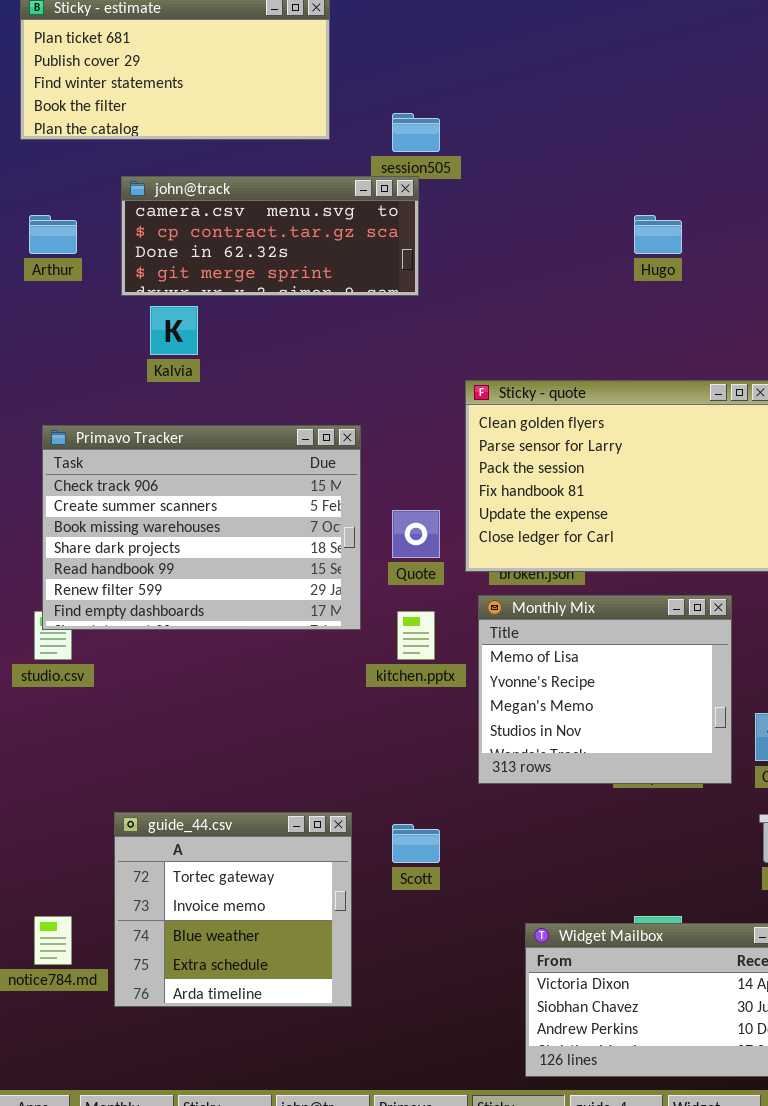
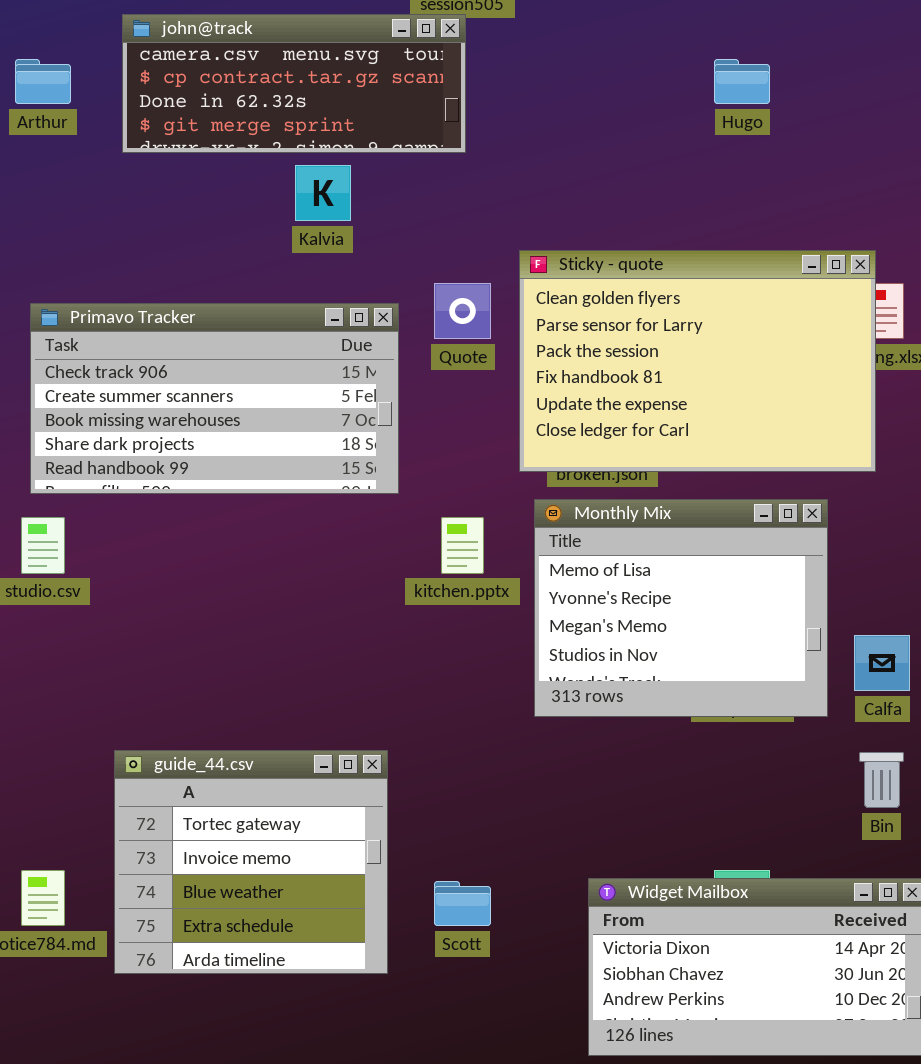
Kalvia: [150,306,198,355] -> [295,165,351,221], moved
Primavo Tracker: [42,425,361,630] -> [30,303,399,494], resized
Quote: [392,510,440,558] -> [434,283,491,339], moved
Scott: [392,824,440,863] -> [434,881,491,926], moved

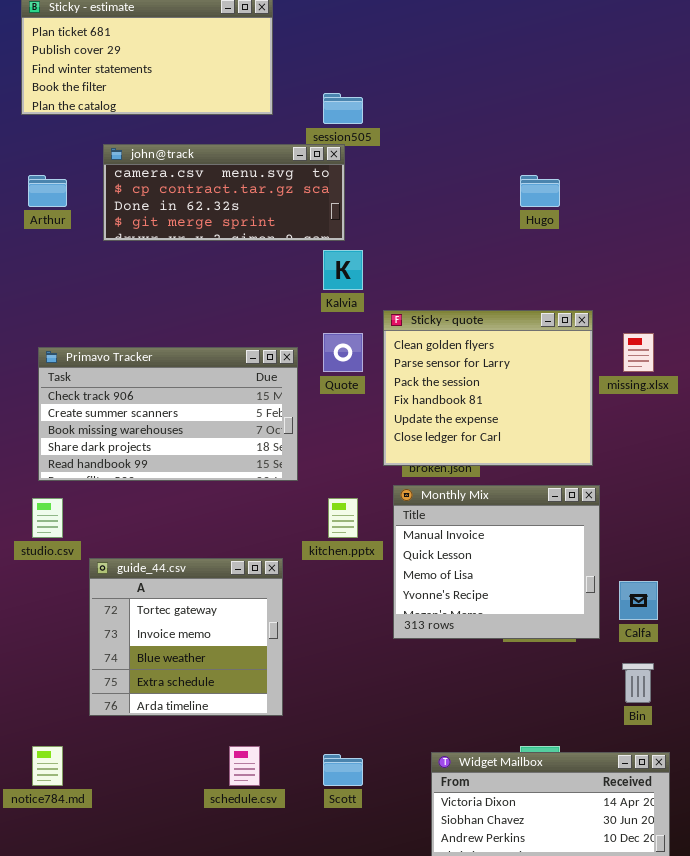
Kalvia: [295,165,351,221] -> [323,250,363,290], moved
Sticky - quote: [519,250,876,472] -> [383,310,593,466], resized
Monthly Mix: [534,499,828,717] -> [393,485,600,639], scrolled up 2 rows
guide_44.csv: [114,750,388,974] -> [89,558,283,716], moved

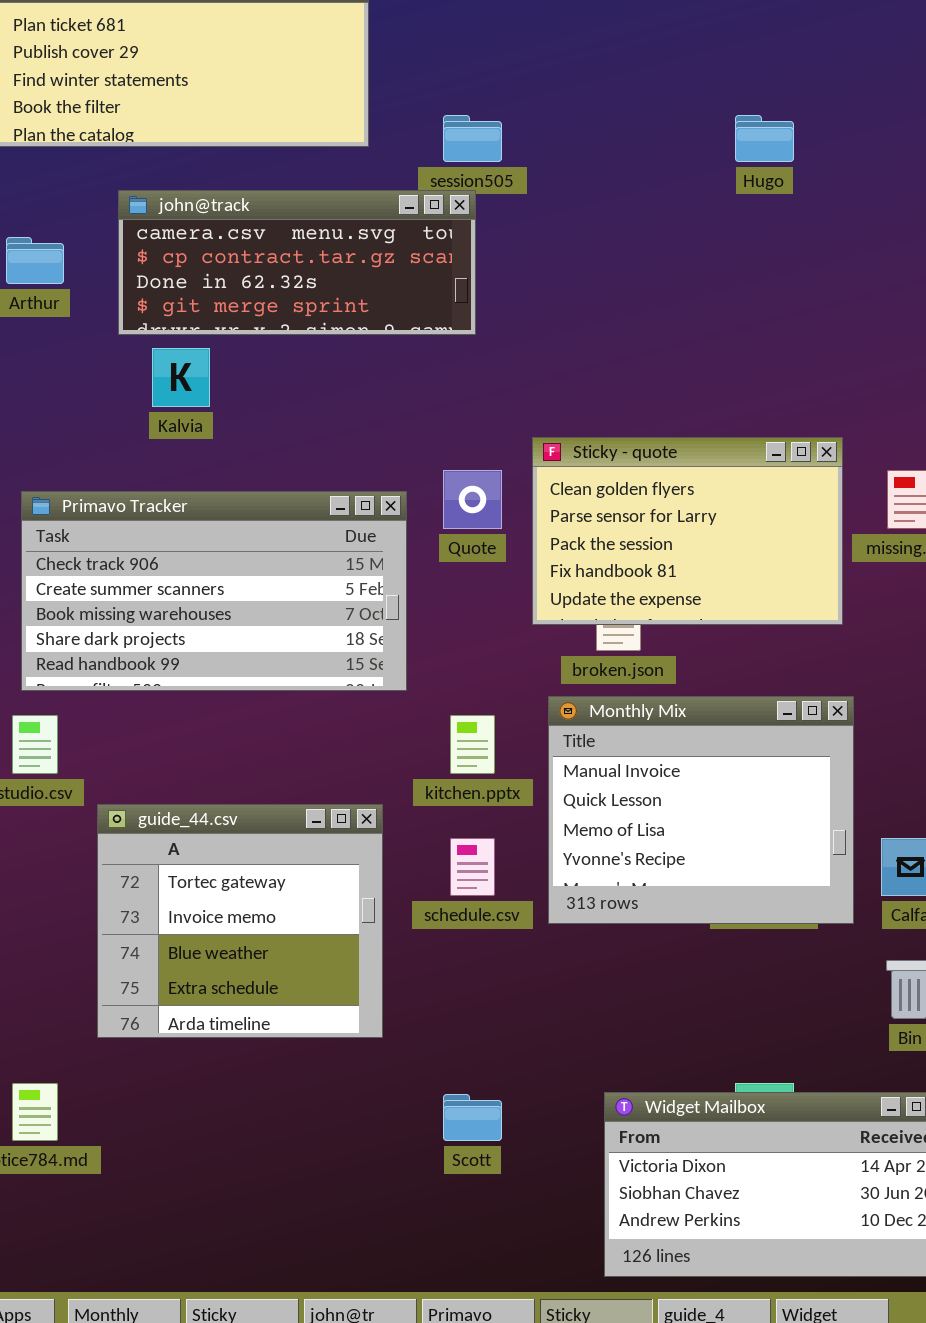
Hugo: [520,175,560,207] -> [735,115,794,162], moved
Kalvia: [323,250,363,290] -> [152,348,210,407], moved
Sticky - quote: [383,310,593,466] -> [532,437,843,625], resized
schedule.csv: [229,746,260,786] -> [450,838,495,896], moved

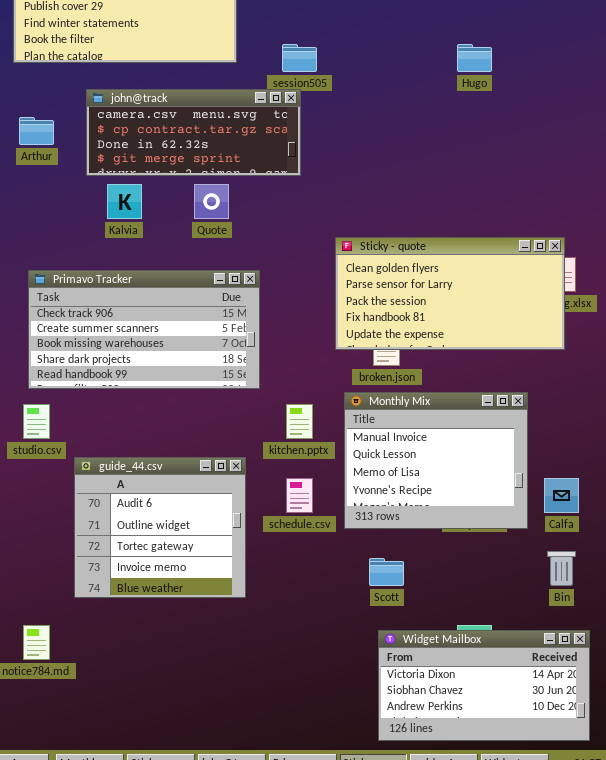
Sticky - quote: [532,437,843,625] -> [335,237,565,350], resized
Quote: [443,470,502,529] -> [194,184,229,219], moved
guide_44.csv: [97,804,383,1038] -> [74,457,246,598], scrolled up 2 rows
Scott: [443,1094,502,1141] -> [369,558,404,586], moved

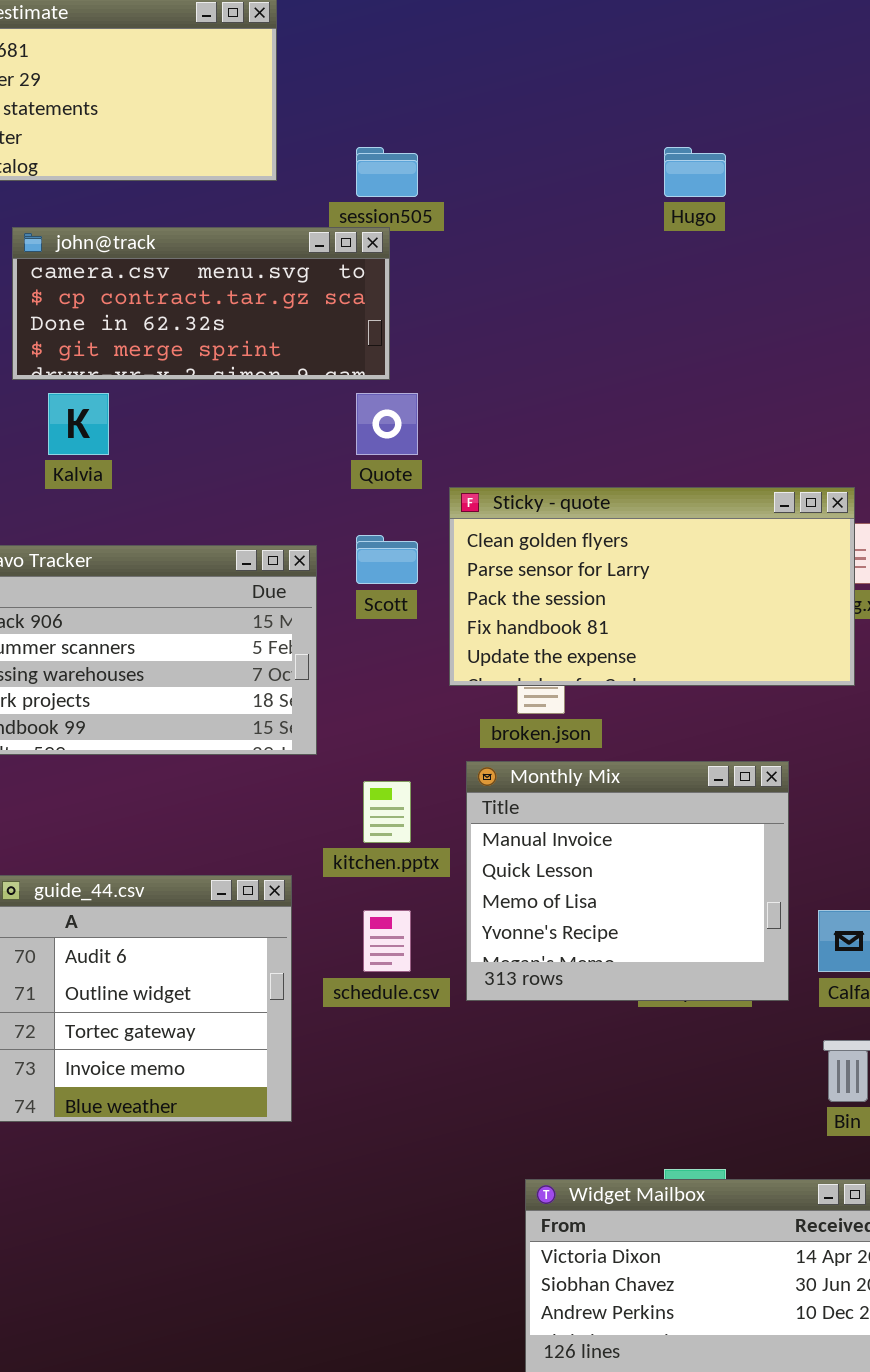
Quote: [194,184,229,219] -> [356,393,418,455], moved
Scott: [369,558,404,586] -> [356,535,418,584], moved

